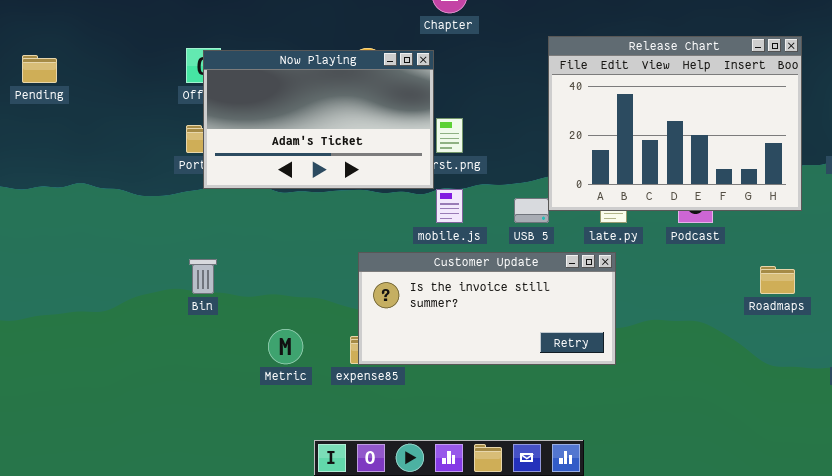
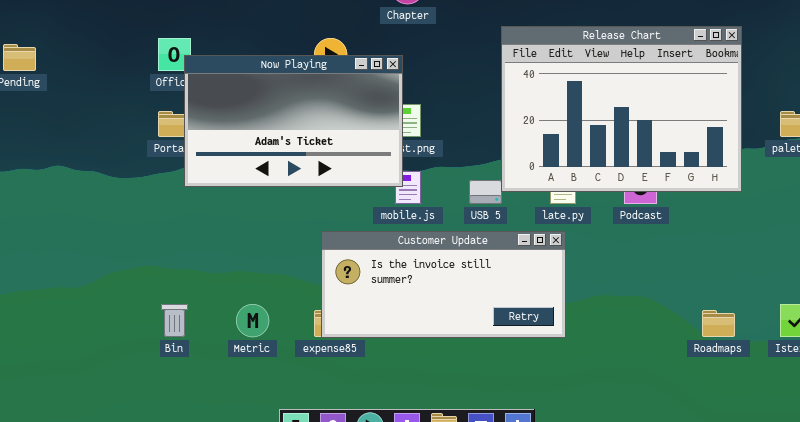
Now Playing: [203,50,434,189] -> [184,55,403,187], moved
Bin: [189,259,217,294] -> [161,304,188,337], moved
Roadmaps: [760,266,795,294] -> [702,310,735,337], moved

